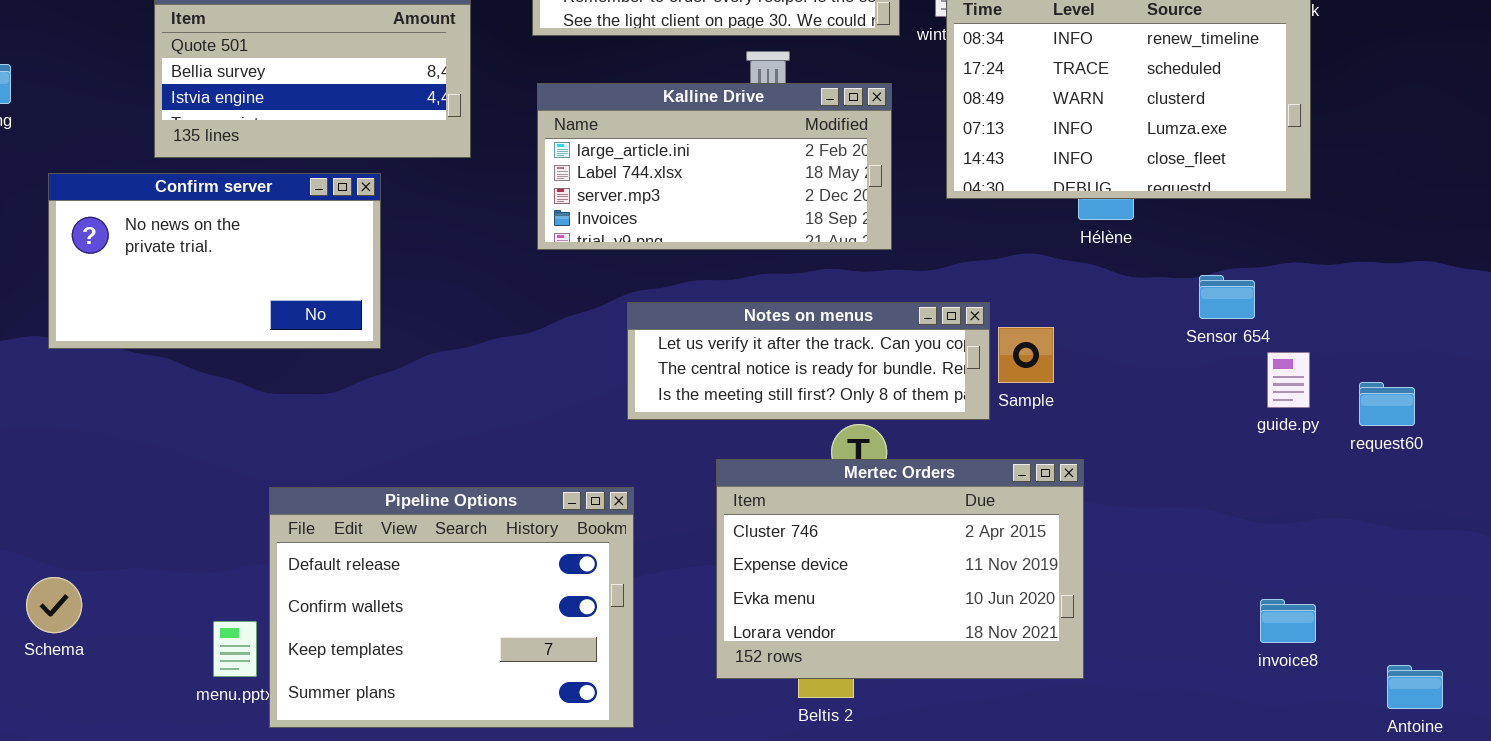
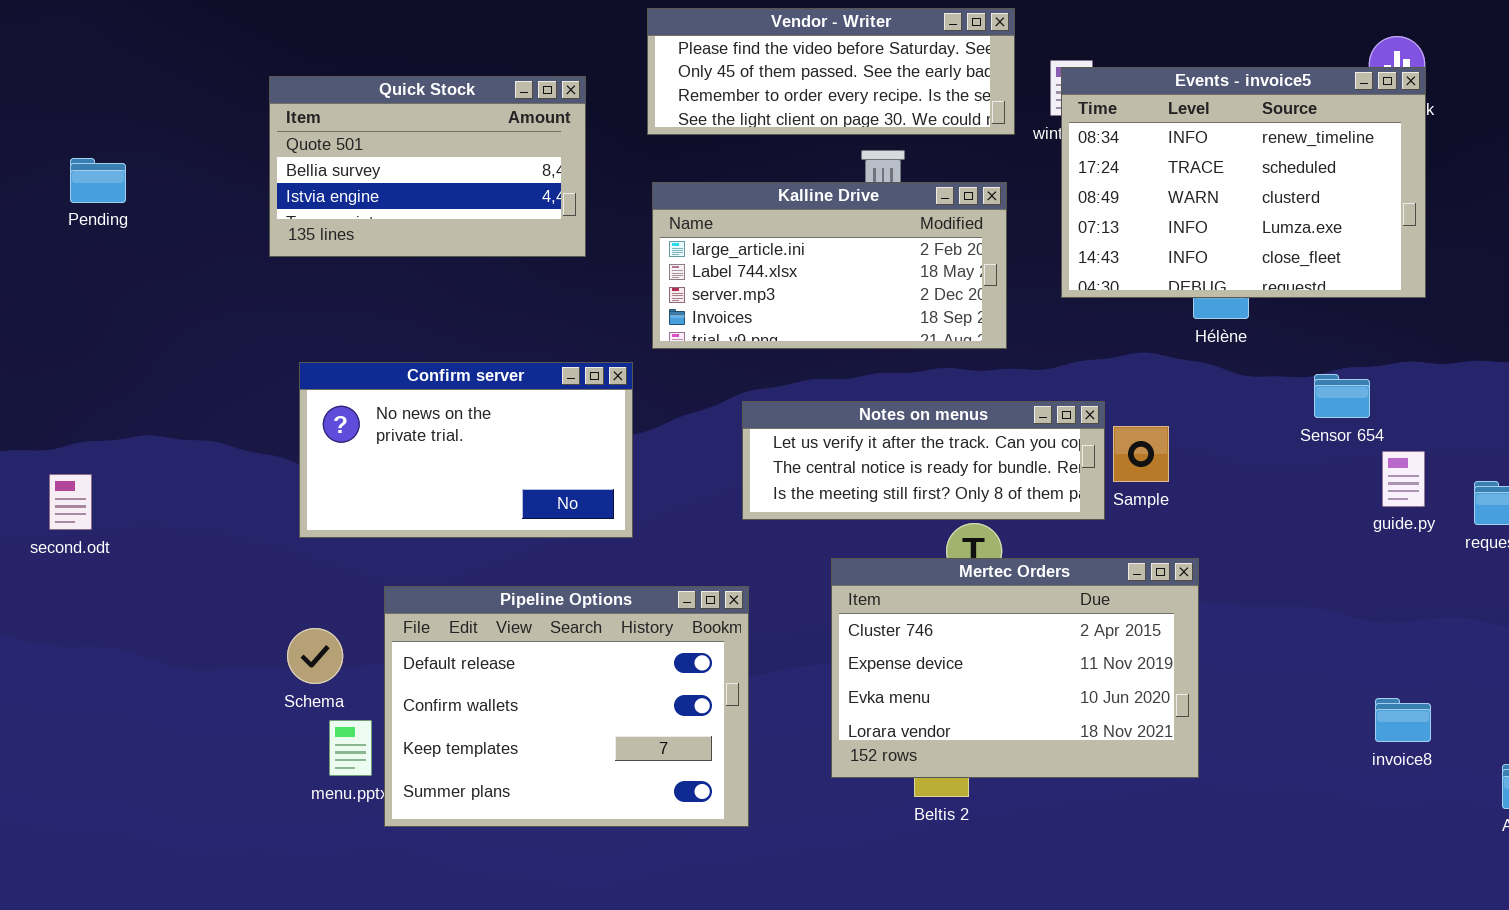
Confirm server: [48,173,381,349] -> [299,362,633,538], moved
Schema: [26,577,82,633] -> [287,628,343,684], moved

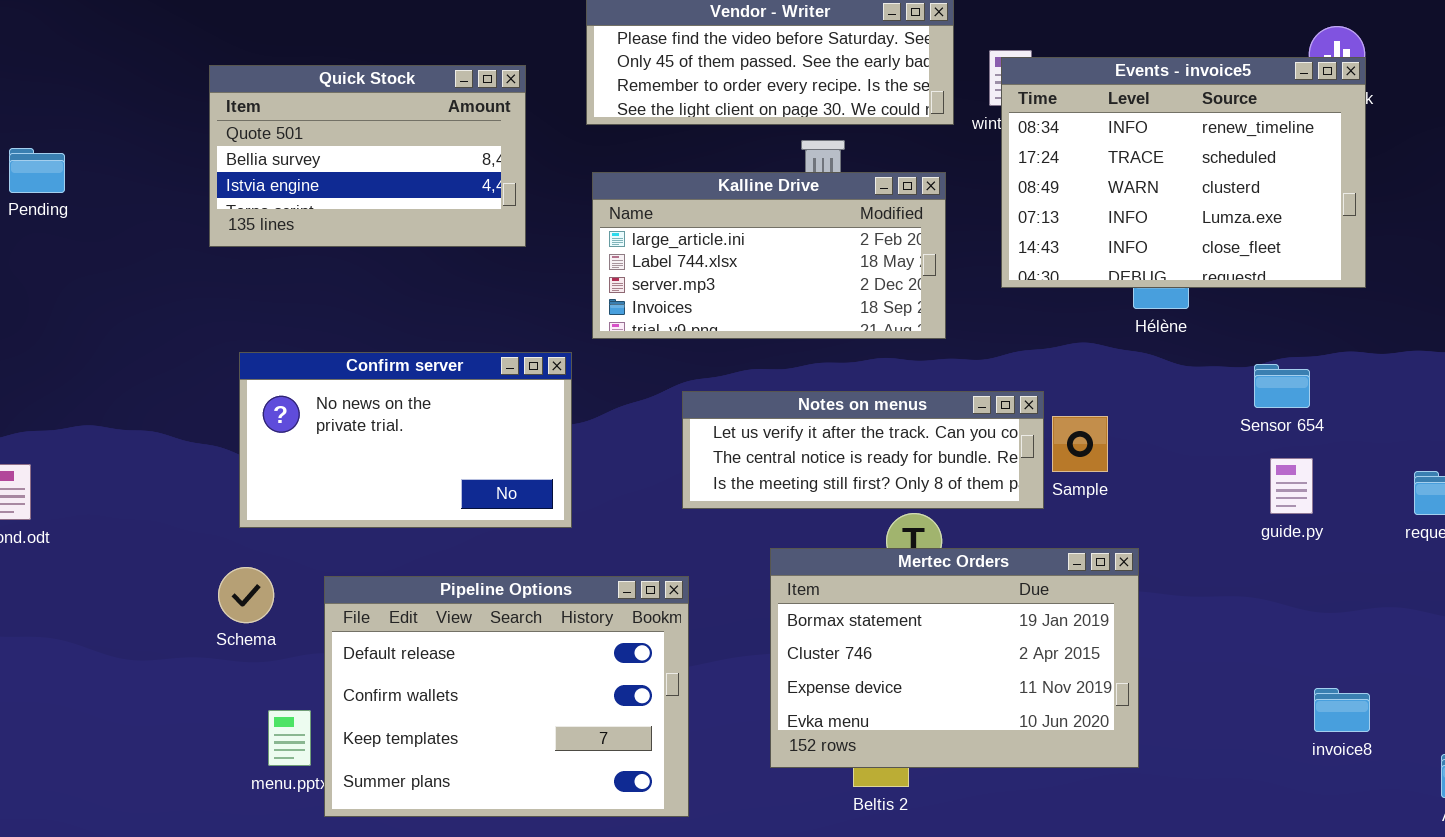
guide.py: [1382,451,1425,507] -> [1270,458,1313,514], moved
Mertec Orders: [831,558,1199,778] -> [770,548,1139,768], scrolled up 1 row
Schema: [287,628,343,684] -> [218,567,274,623], moved

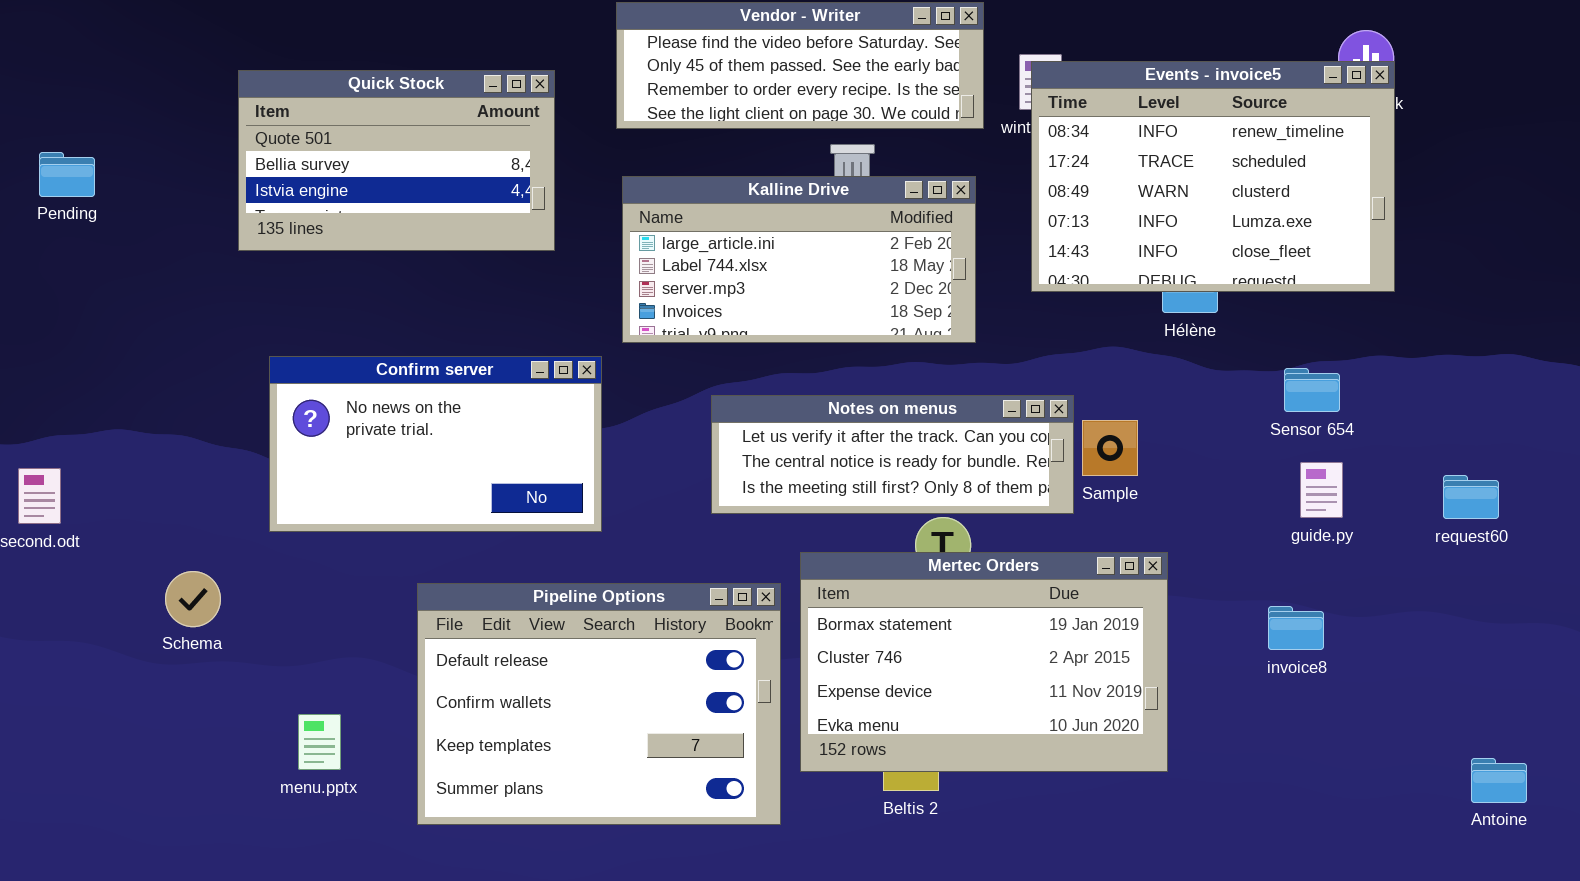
Schema: [218,567,274,623] -> [165,571,221,627], moved
Pipeline Options: [324,576,689,817] -> [417,583,781,825], moved
invoice8: [1314,688,1370,732] -> [1268,606,1324,650], moved

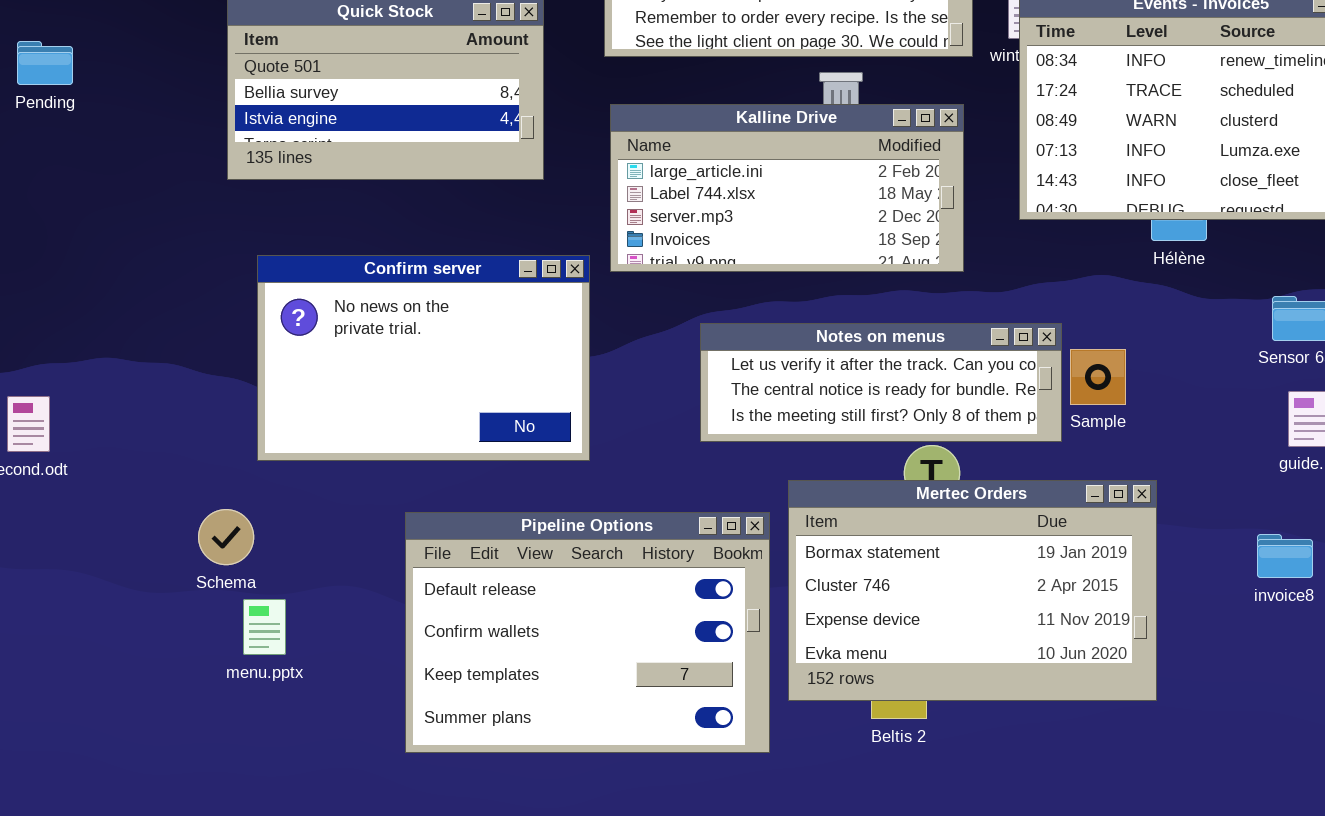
Pending: [39,152,95,197] -> [17,41,73,85], moved
Confirm server: [269,356,602,532] -> [257,255,590,461], resized
Schema: [165,571,221,627] -> [198,509,254,565], moved
menu.pptx: [298,714,341,770] -> [243,599,286,655], moved

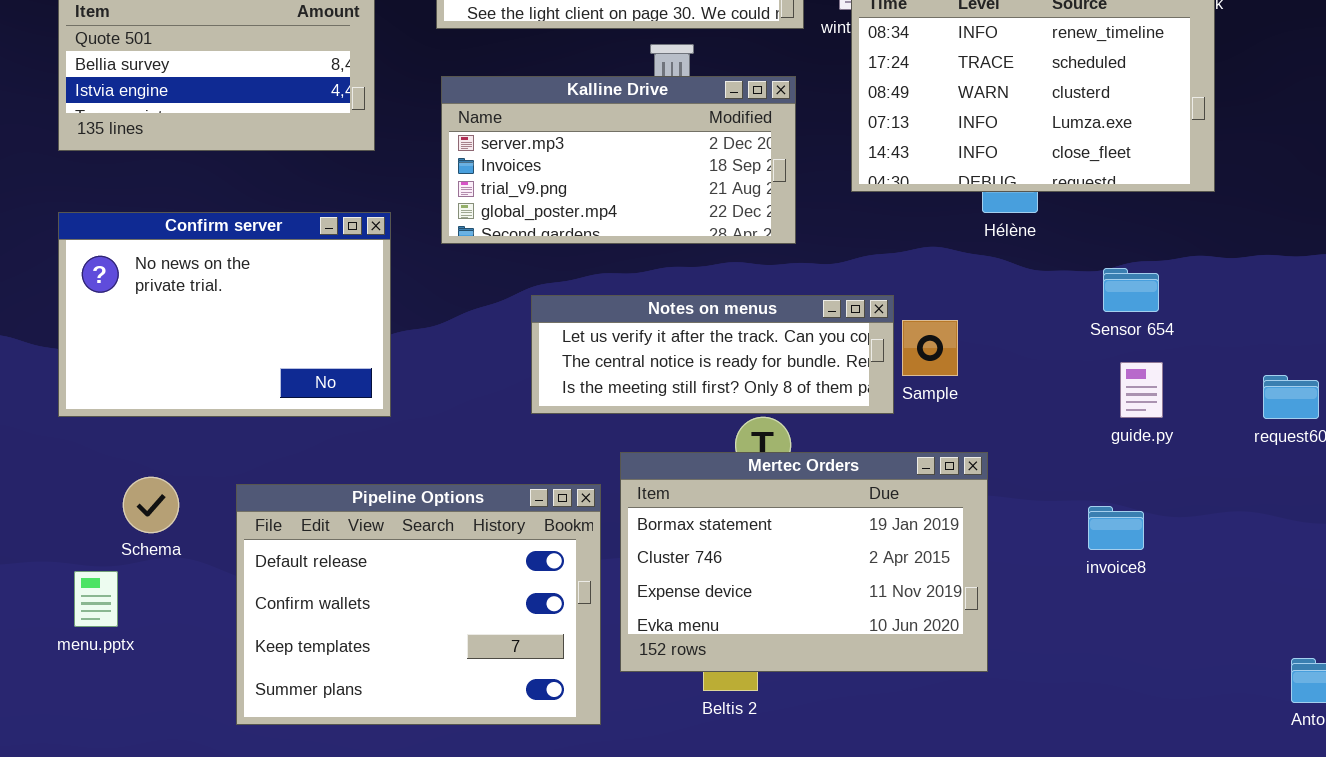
Kalline Drive: [610,104,964,272] -> [441,76,796,244], scrolled down 2 rows
Confirm server: [257,255,590,461] -> [58,212,391,417], moved
Schema: [198,509,254,565] -> [123,477,179,533], moved

